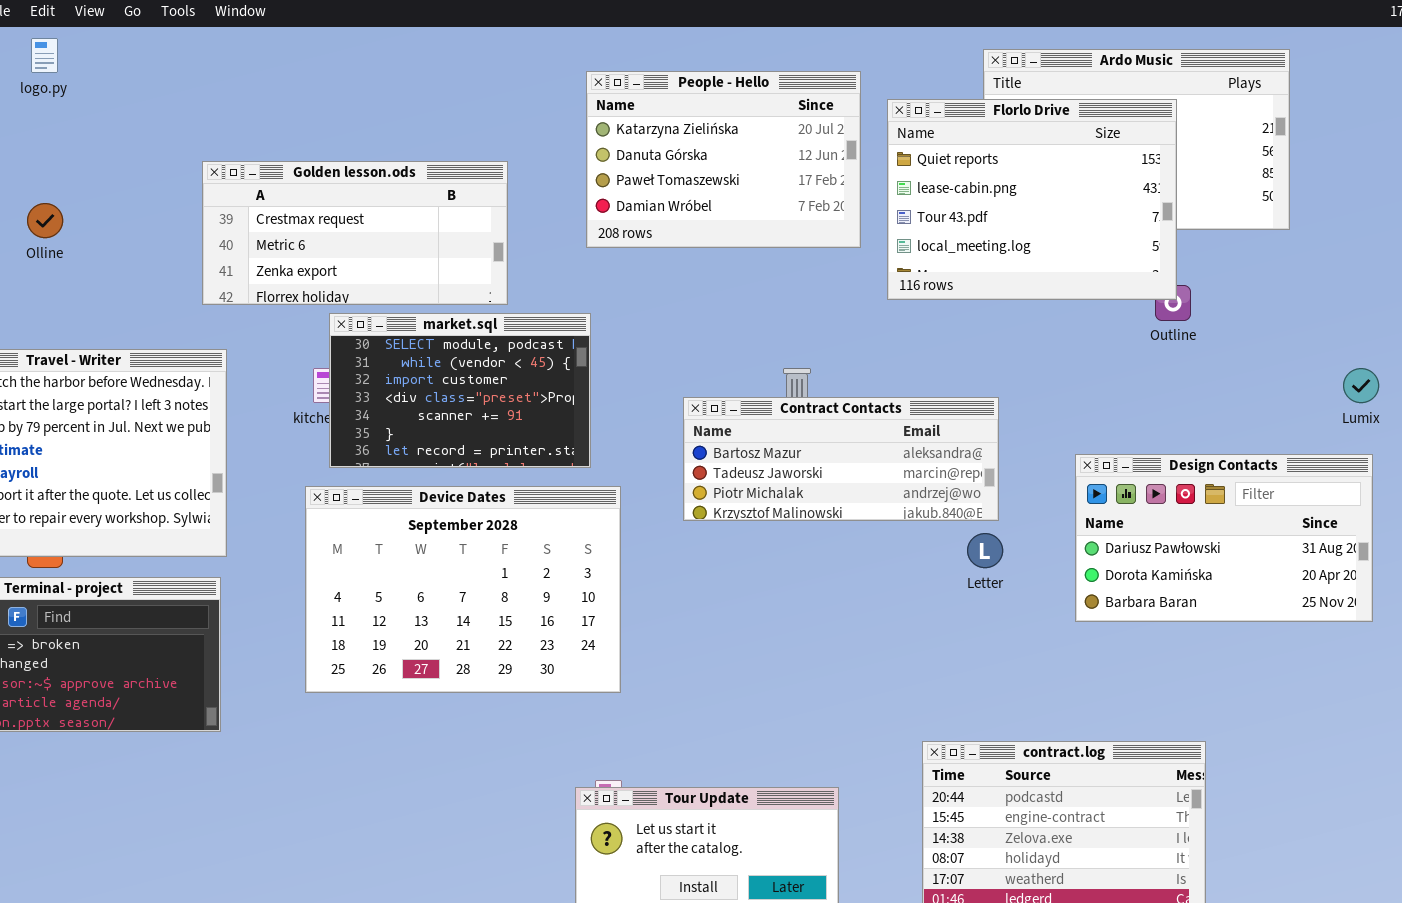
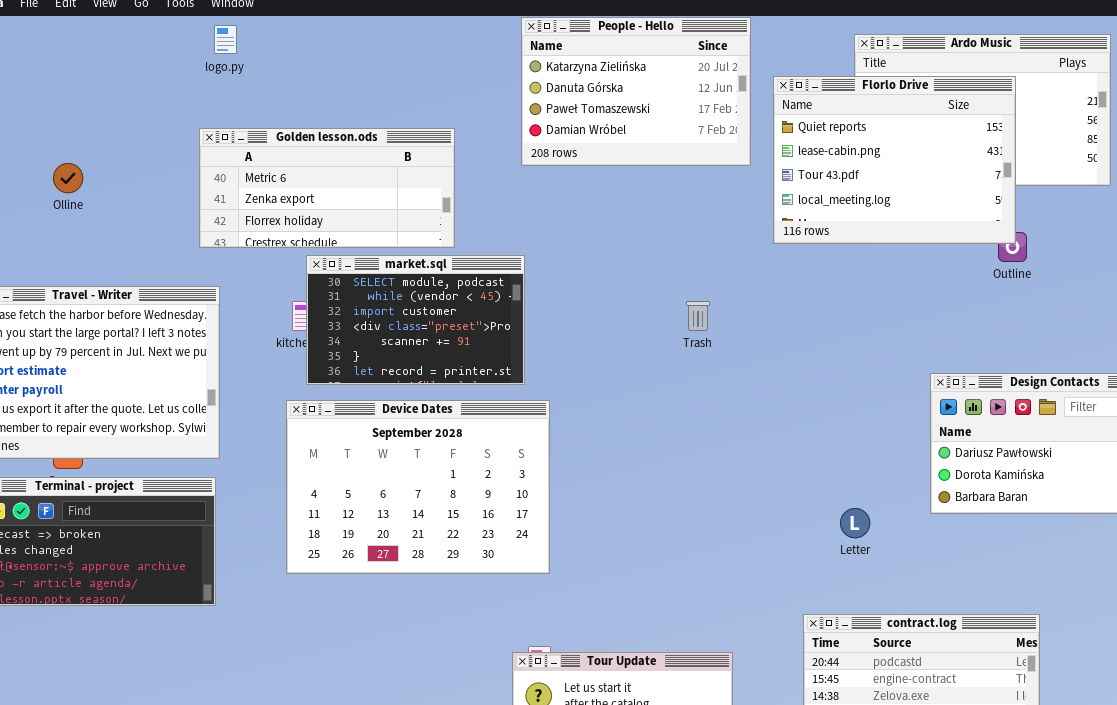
logo.py: [31,38,58,73] -> [214,25,237,54], moved
People - Hello: [586,71,861,248] -> [521,17,751,166], moved
Golden lesson.ods: [202,161,508,305] -> [199,128,455,248], scrolled down 1 row
Contract Contacts: [683,397,999,521] -> none, closed
Letter: [967,533,1003,568] -> [840,508,870,538], moved

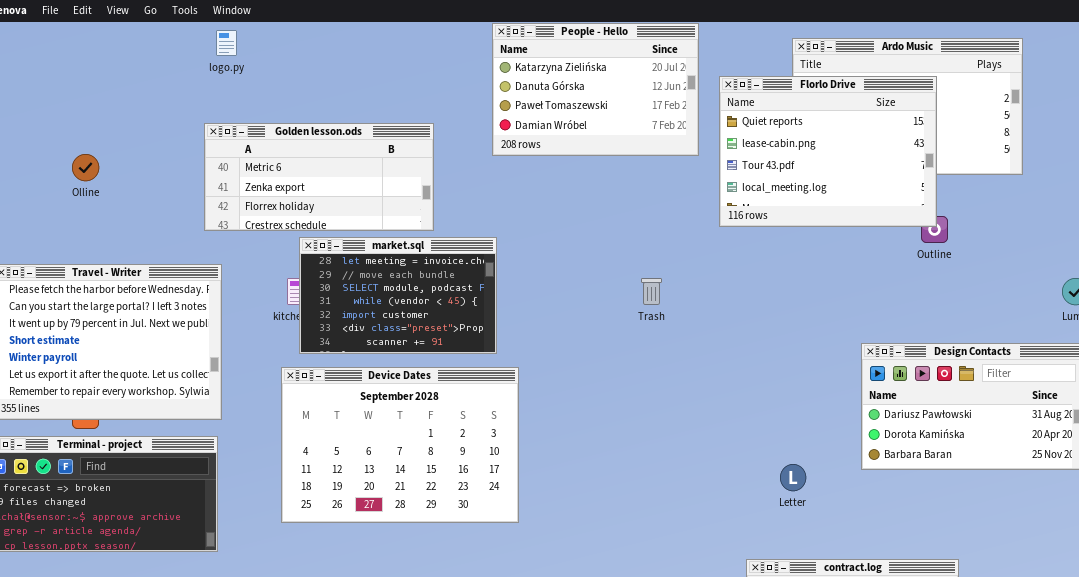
market.sql: [306,255,525,385] -> [299,237,497,354], scrolled up 2 rows

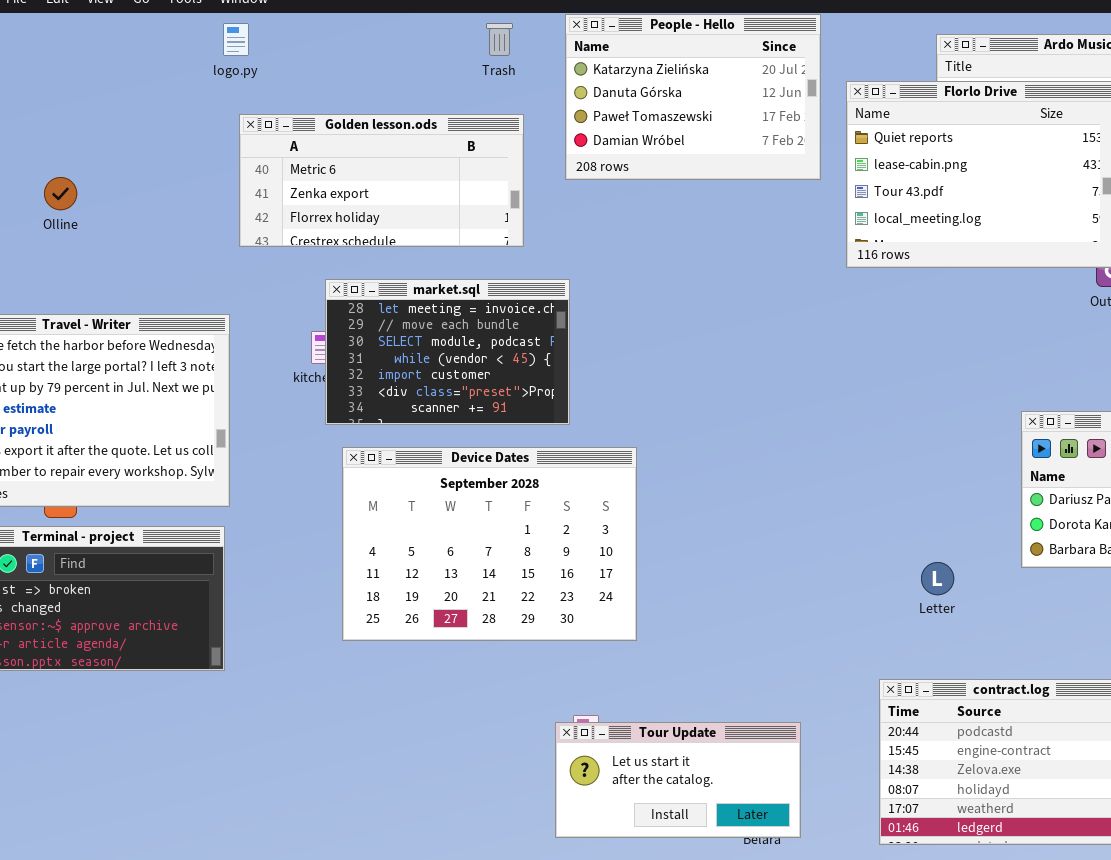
Golden lesson.ods: [204,123,434,231] -> [239,114,524,247], moved
Trash: [641,278,662,305] -> [486,23,513,56], moved
Device Dates: [281,367,519,523] -> [342,447,637,641], moved

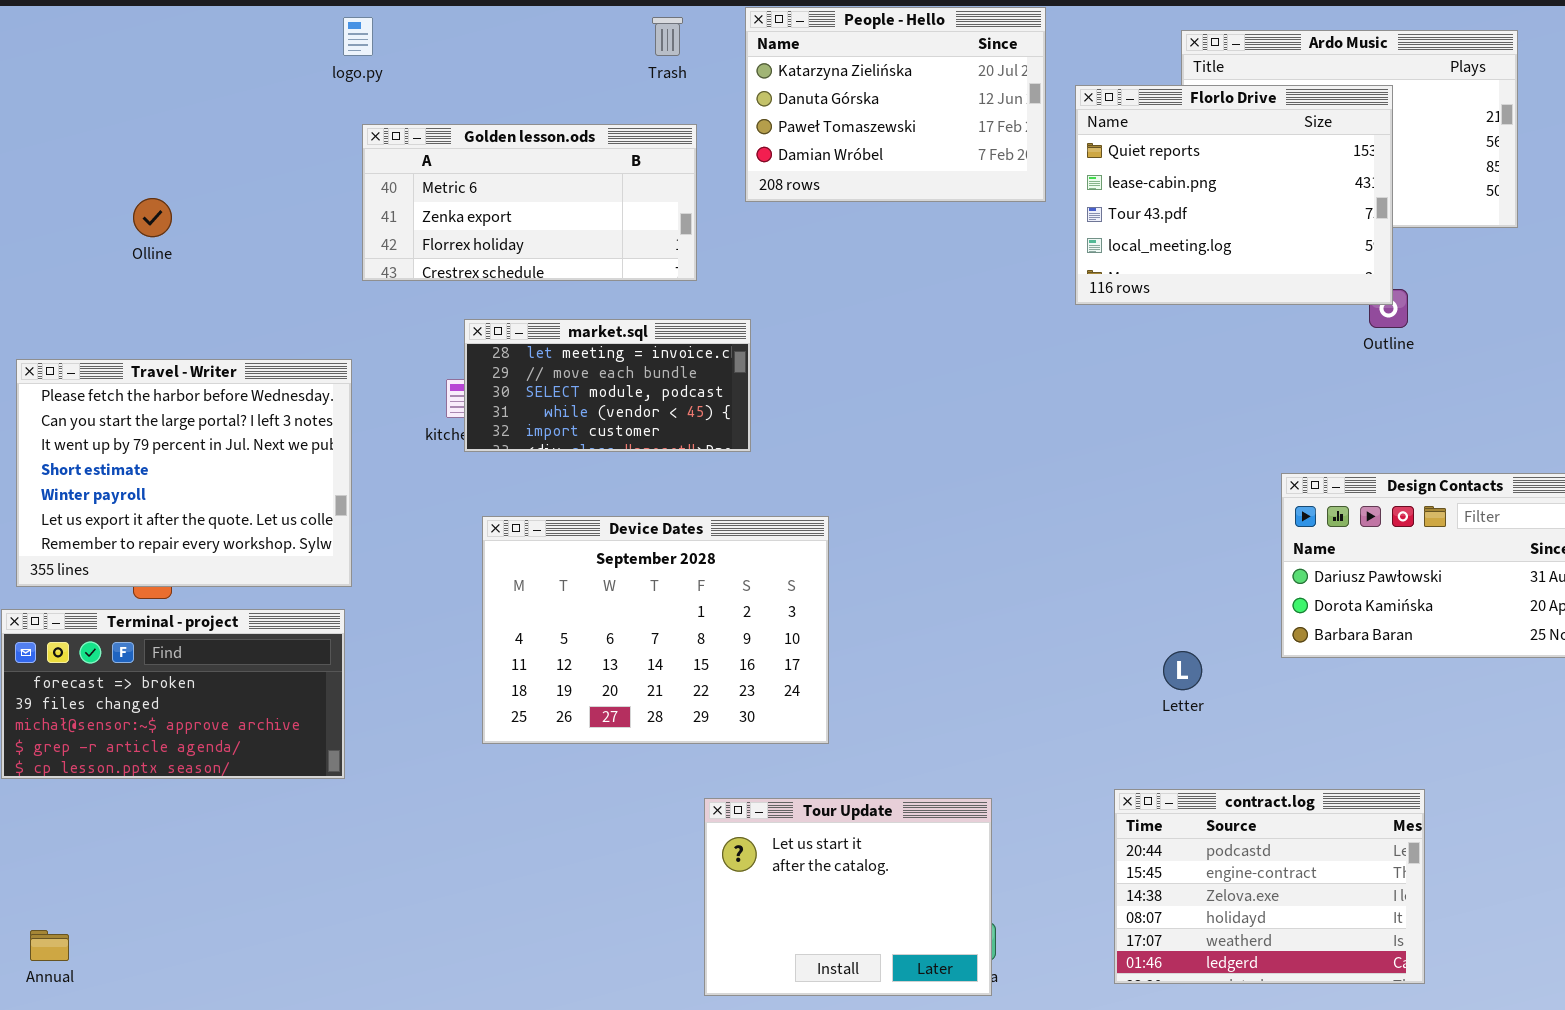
market.sql: [325,279,570,425] -> [464,319,751,452], resized
Tour Update: [555,722,801,838] -> [704,798,992,996], moved, resized

